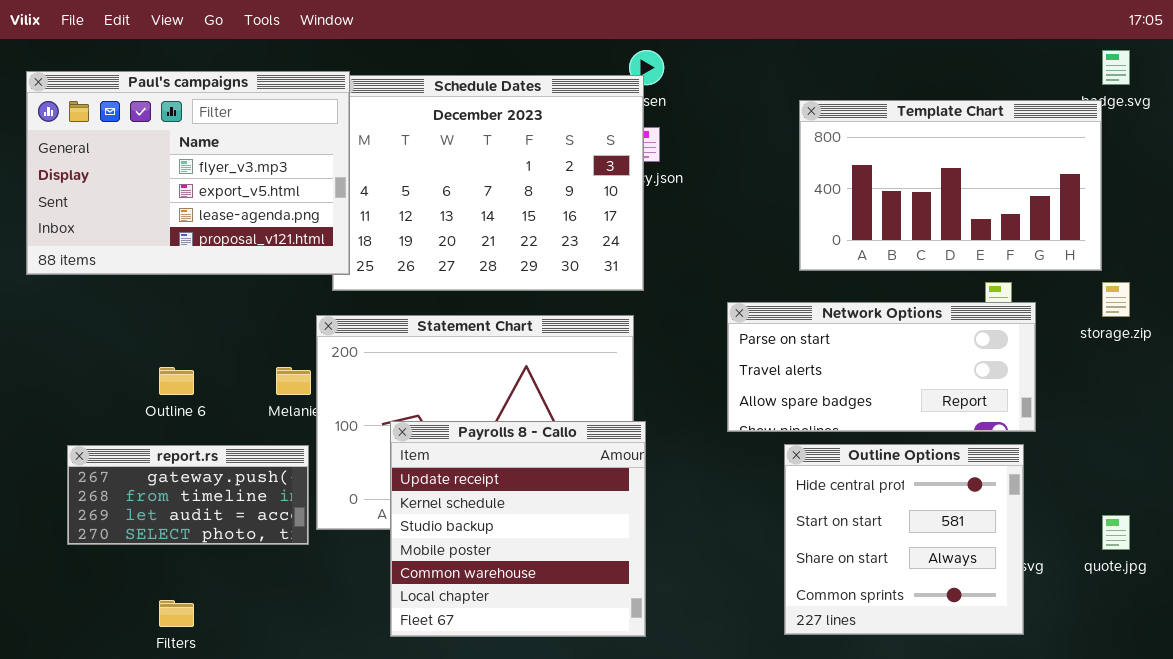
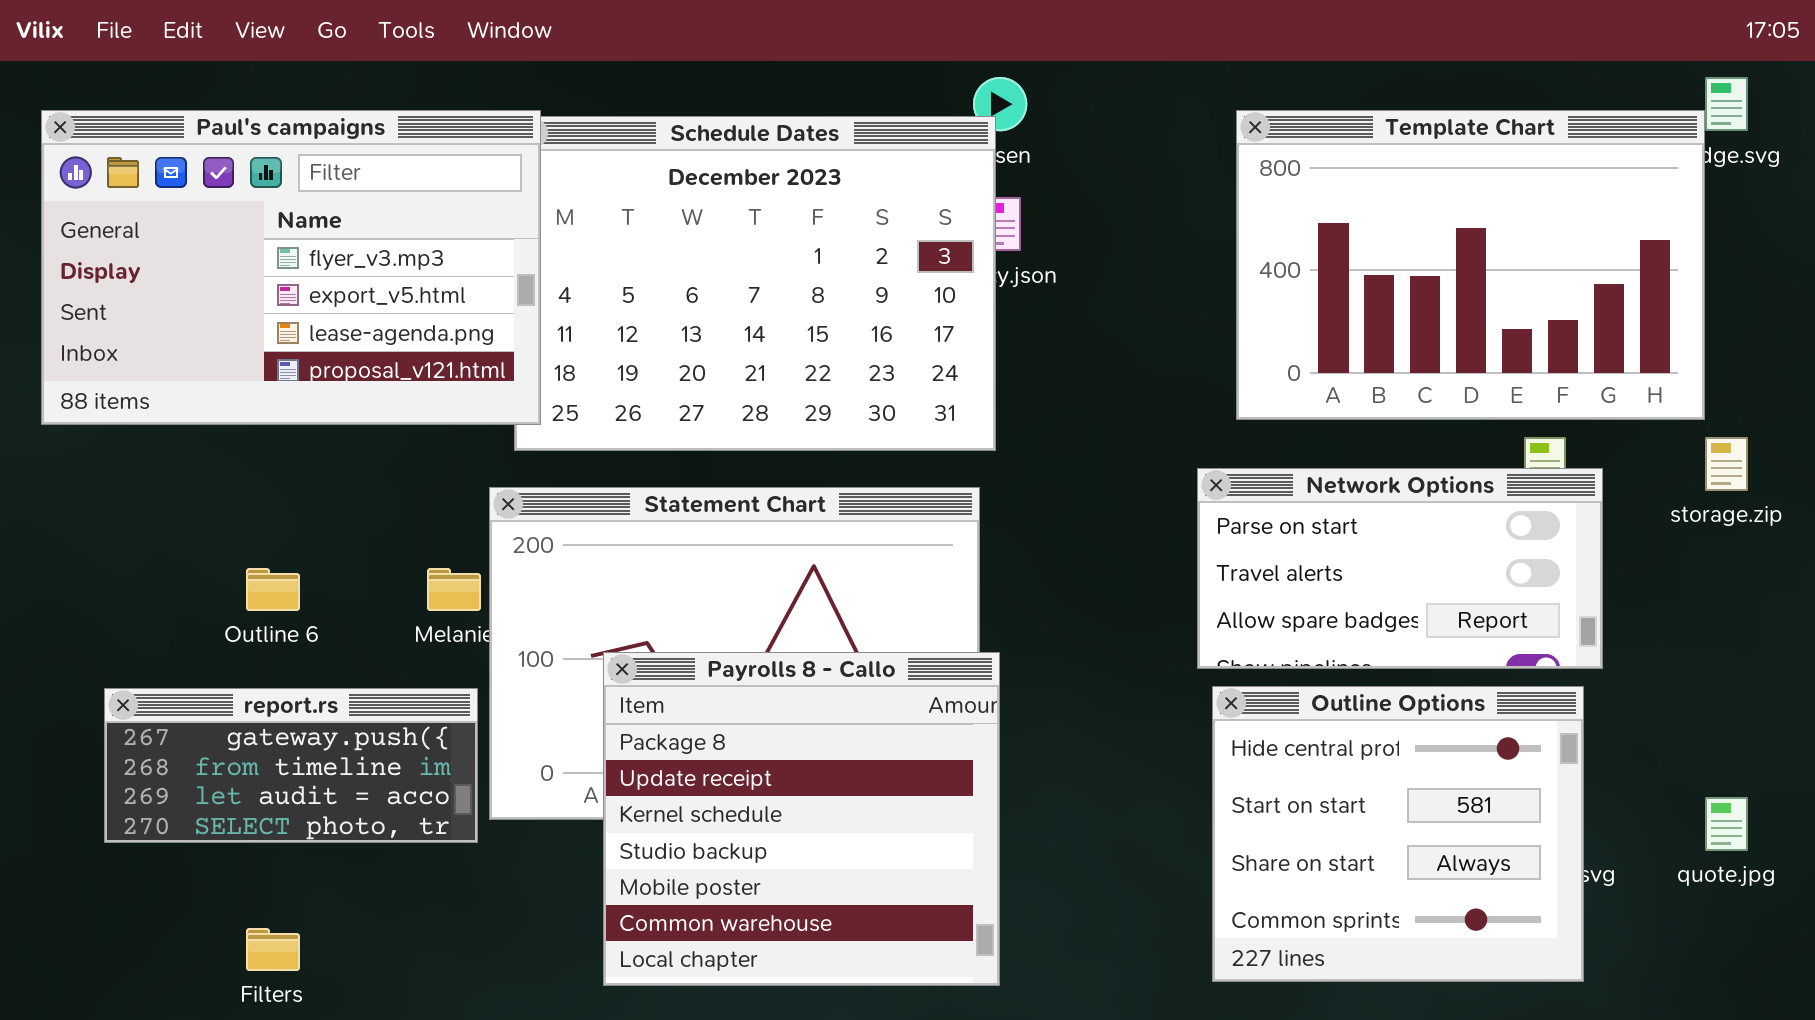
Template Chart: [799,100,1102,271] -> [1236,110,1705,420], resized
Network Options: [727,302,1036,432] -> [1197,468,1603,669], resized
Payrolls 8 - Callo: [390,421,646,637] -> [603,652,1000,986], scrolled up 1 row

